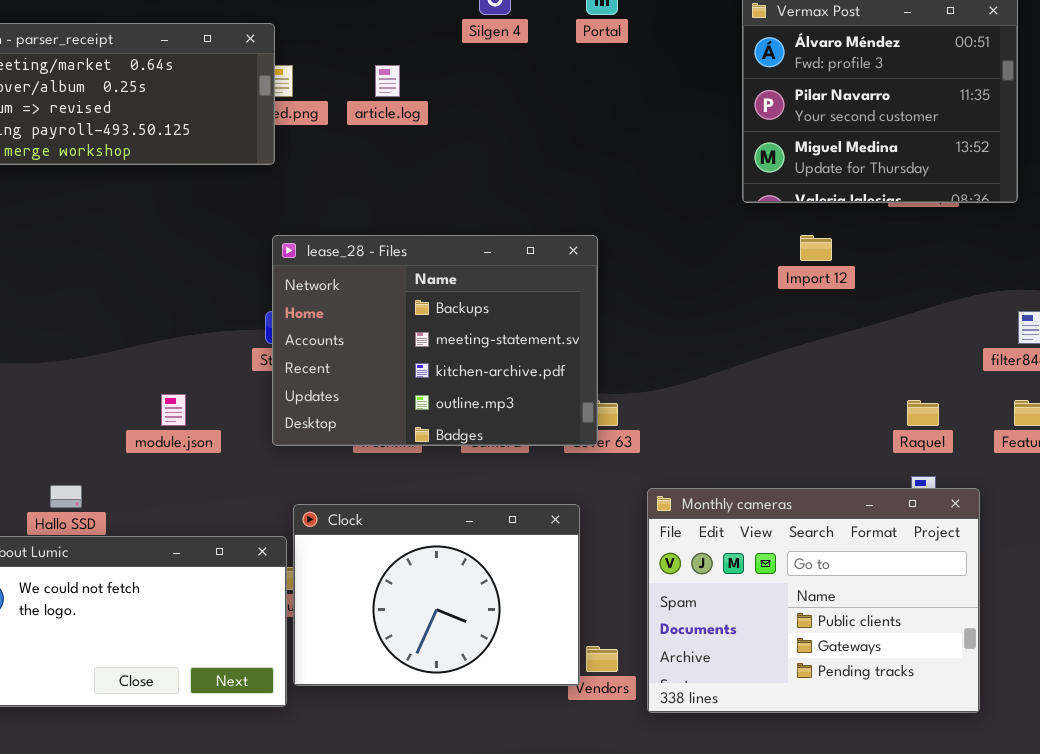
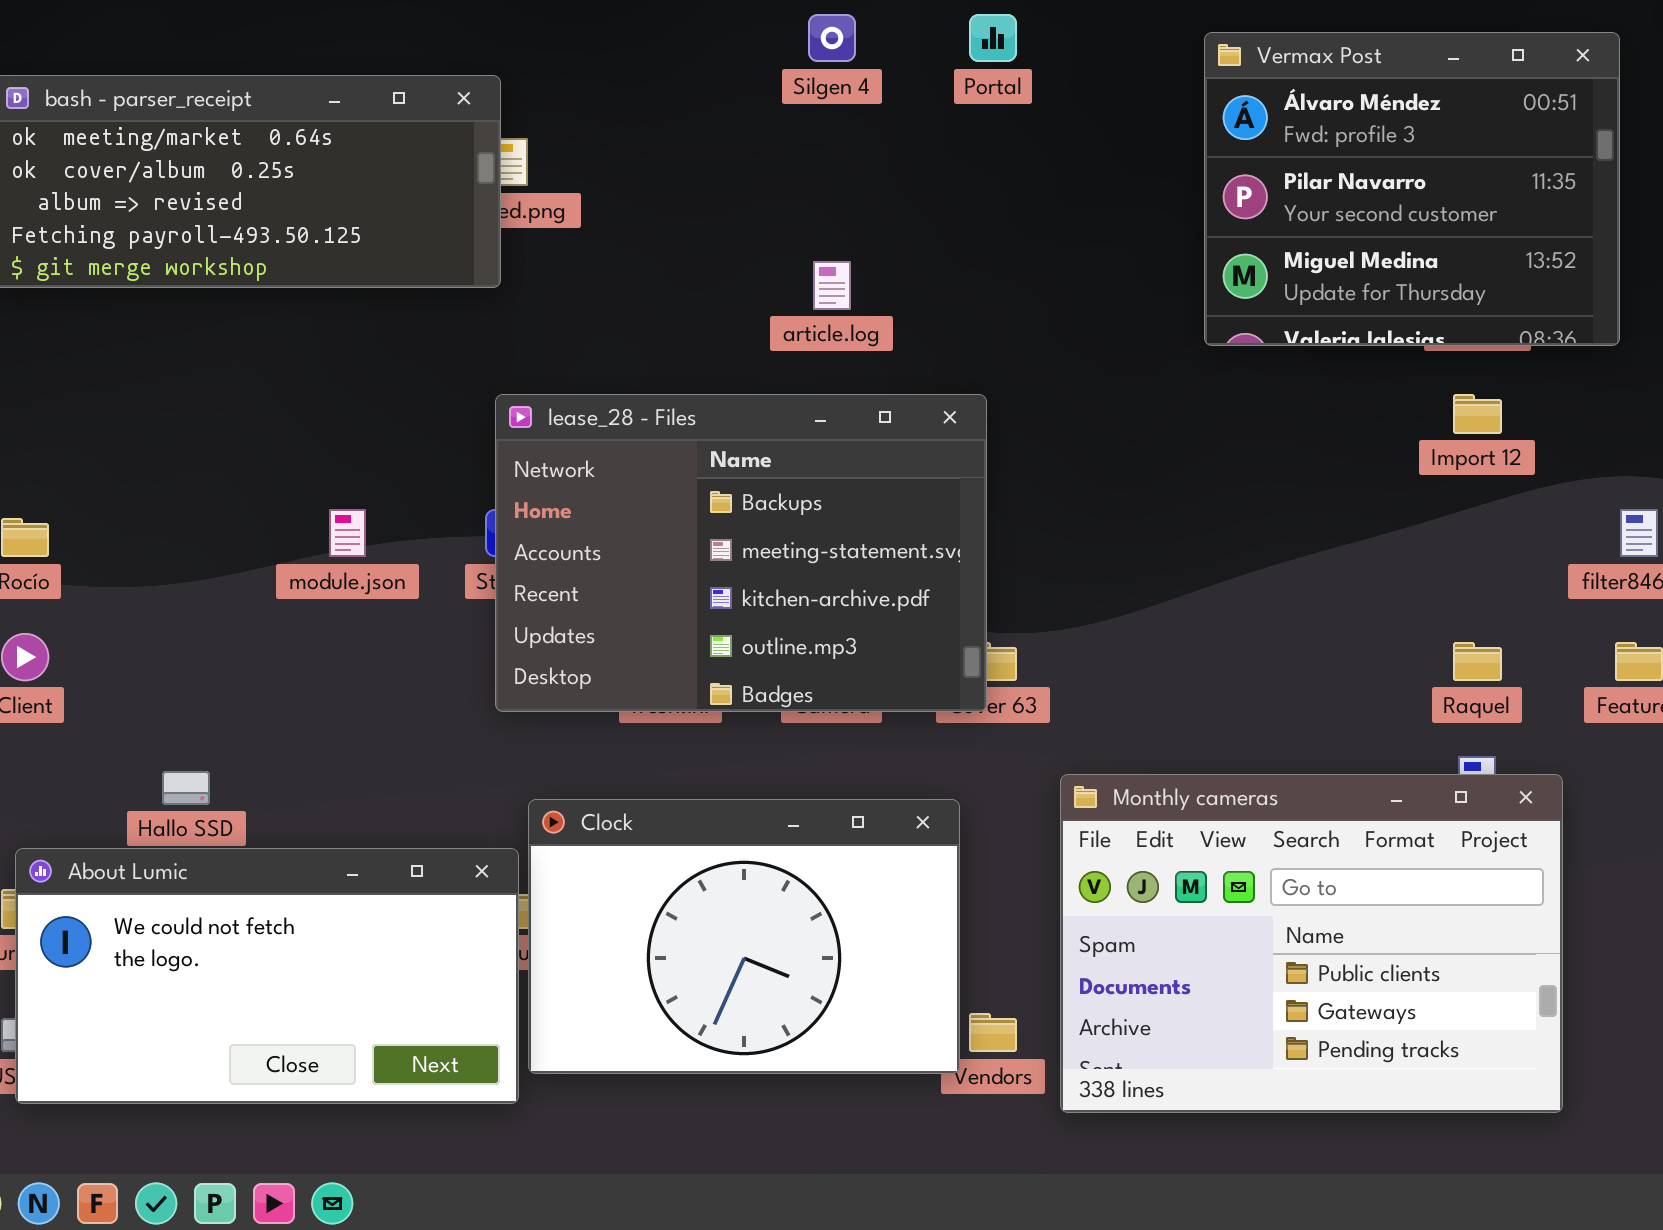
article.log: [375,65,400,97] -> [813,261,851,310], moved
Import 12: [800,235,832,261] -> [1453,394,1502,434], moved
module.json: [161,394,186,426] -> [329,509,366,557], moved

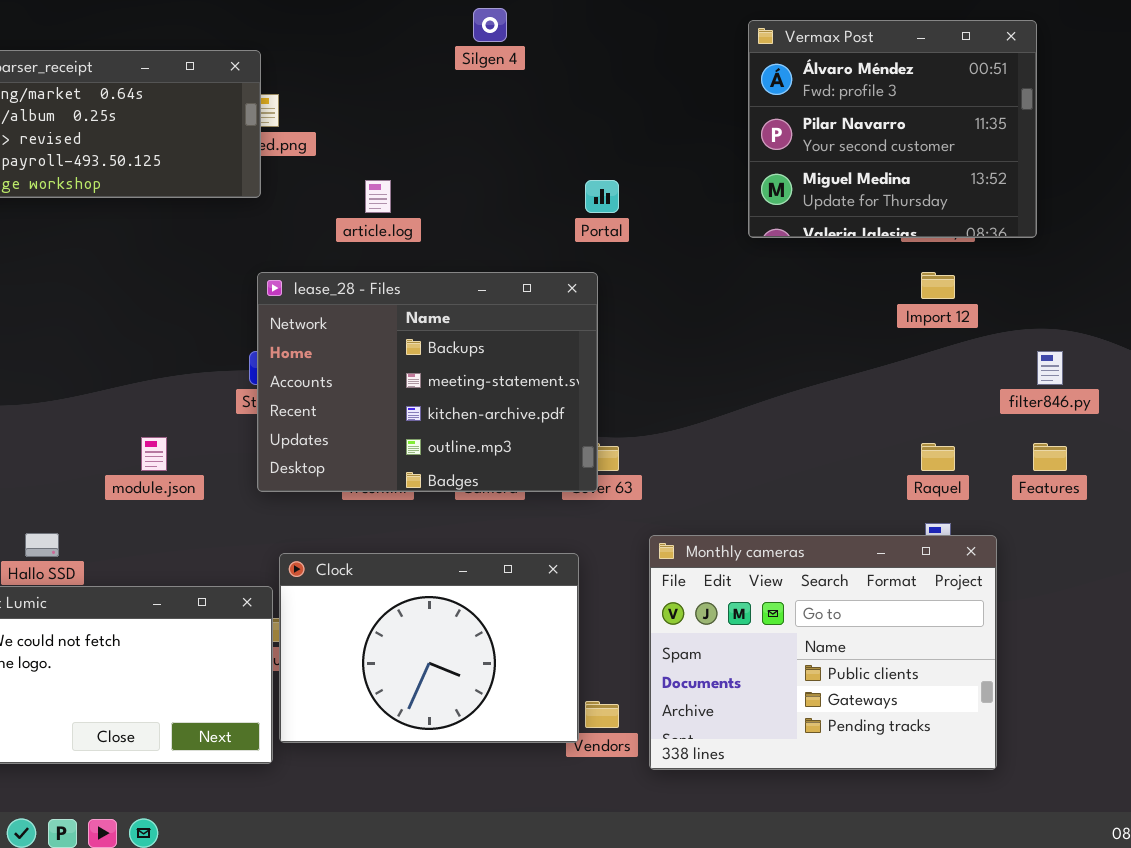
Portal: [969,14,1017,62] -> [585,180,619,213], moved
article.log: [813,261,851,310] -> [365,180,391,213], moved
module.json: [329,509,366,557] -> [141,437,167,471], moved

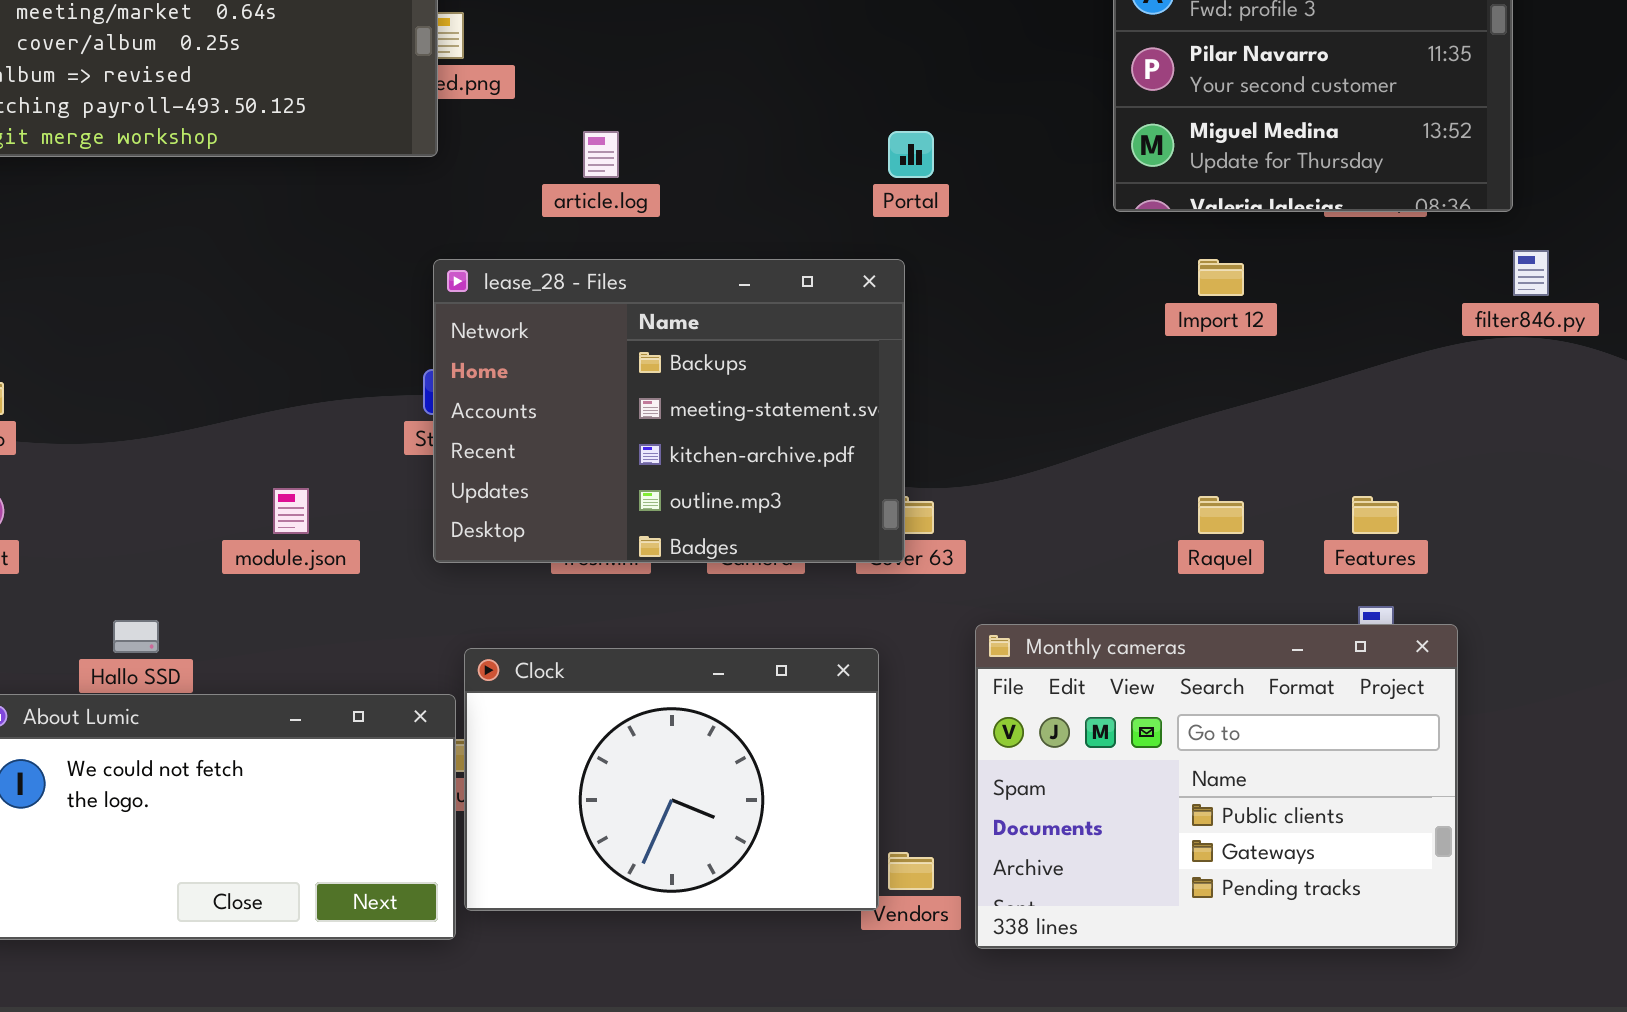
Import 12: [921,272,955,299] -> [1198,259,1244,296], moved
filter846.py: [1037,351,1063,385] -> [1513,250,1549,296], moved
Raquel: [921,443,955,471] -> [1198,496,1244,534], moved
Features: [1033,443,1067,471] -> [1352,496,1399,534], moved

